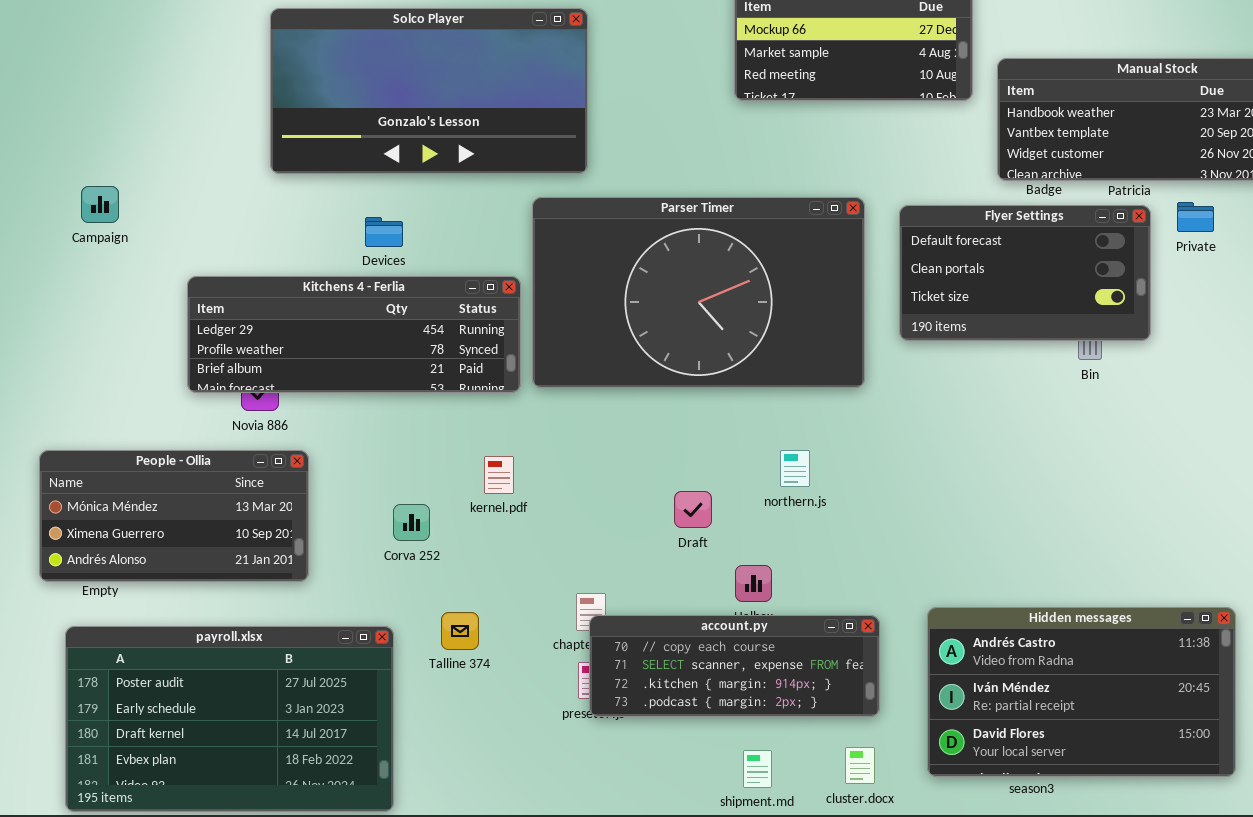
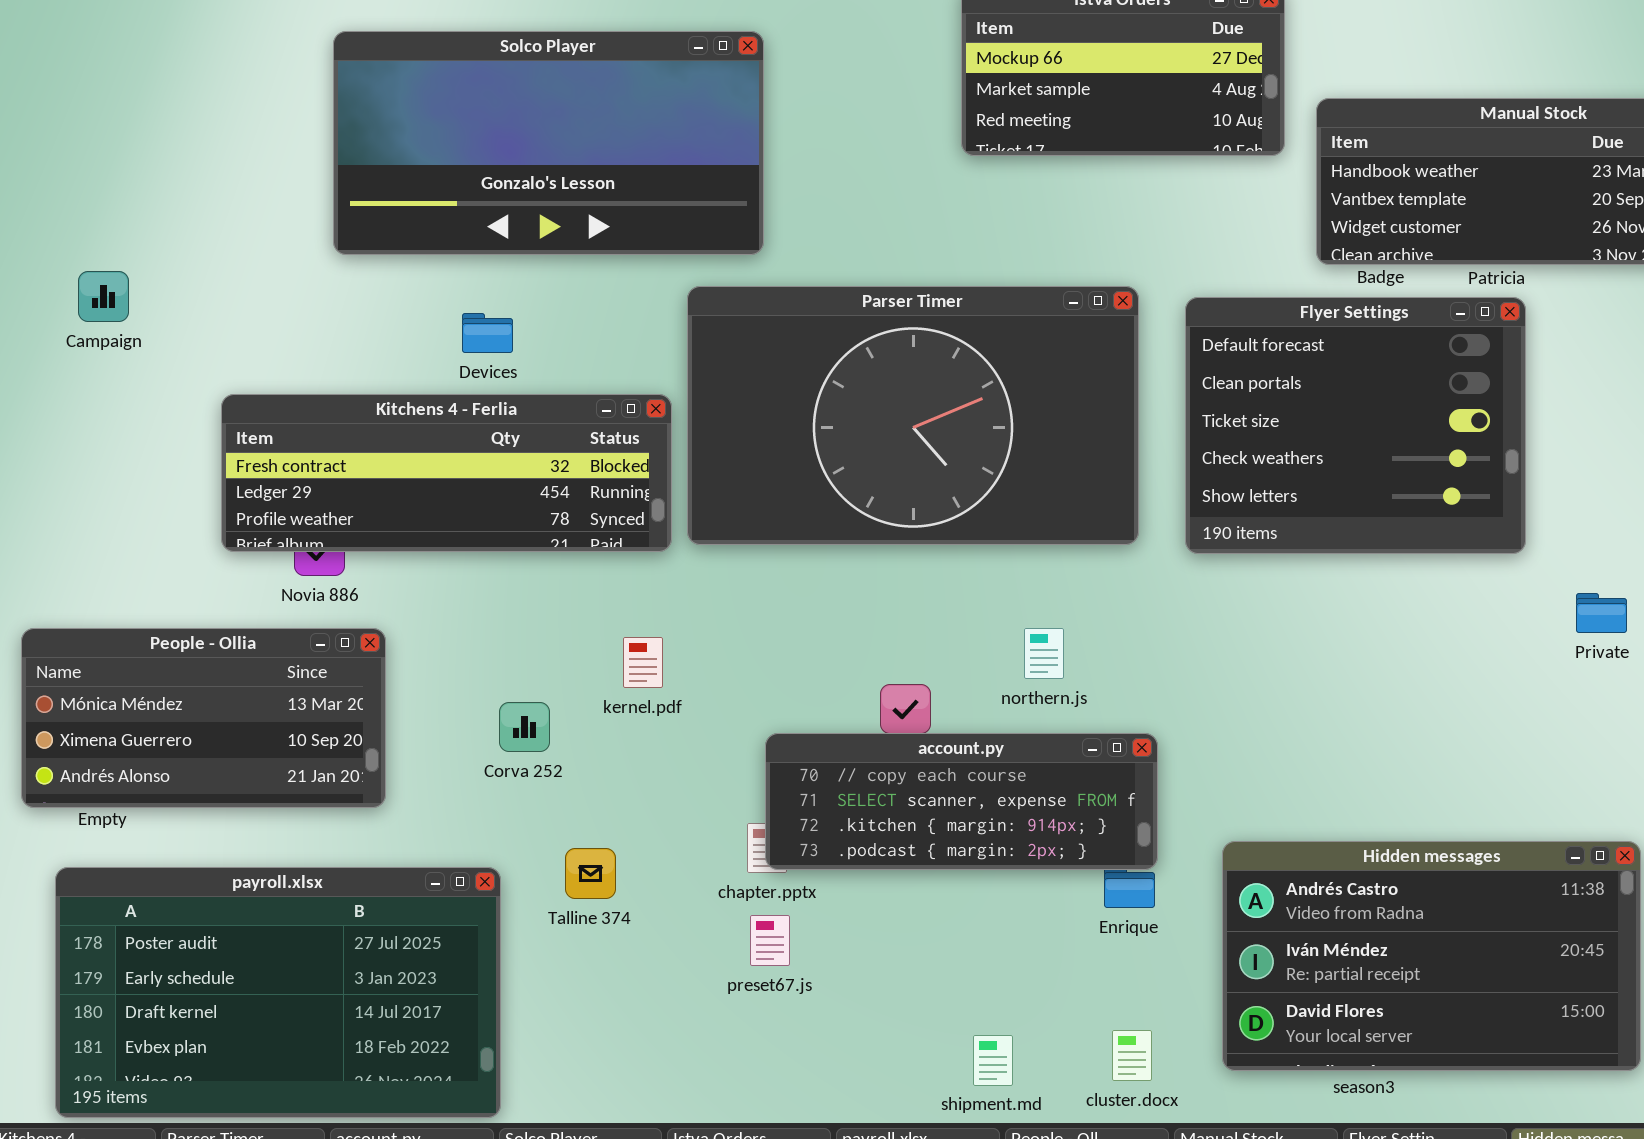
Private: [1177,202,1214,232] -> [1576,593,1627,633], moved
Flyer Settings: [899,205,1151,341] -> [1185,297,1526,554], resized
Kitchens 4 - Ferlia: [187,276,521,393] -> [221,394,672,552], scrolled up 1 row
account.py: [589,615,880,717] -> [765,733,1158,870], moved

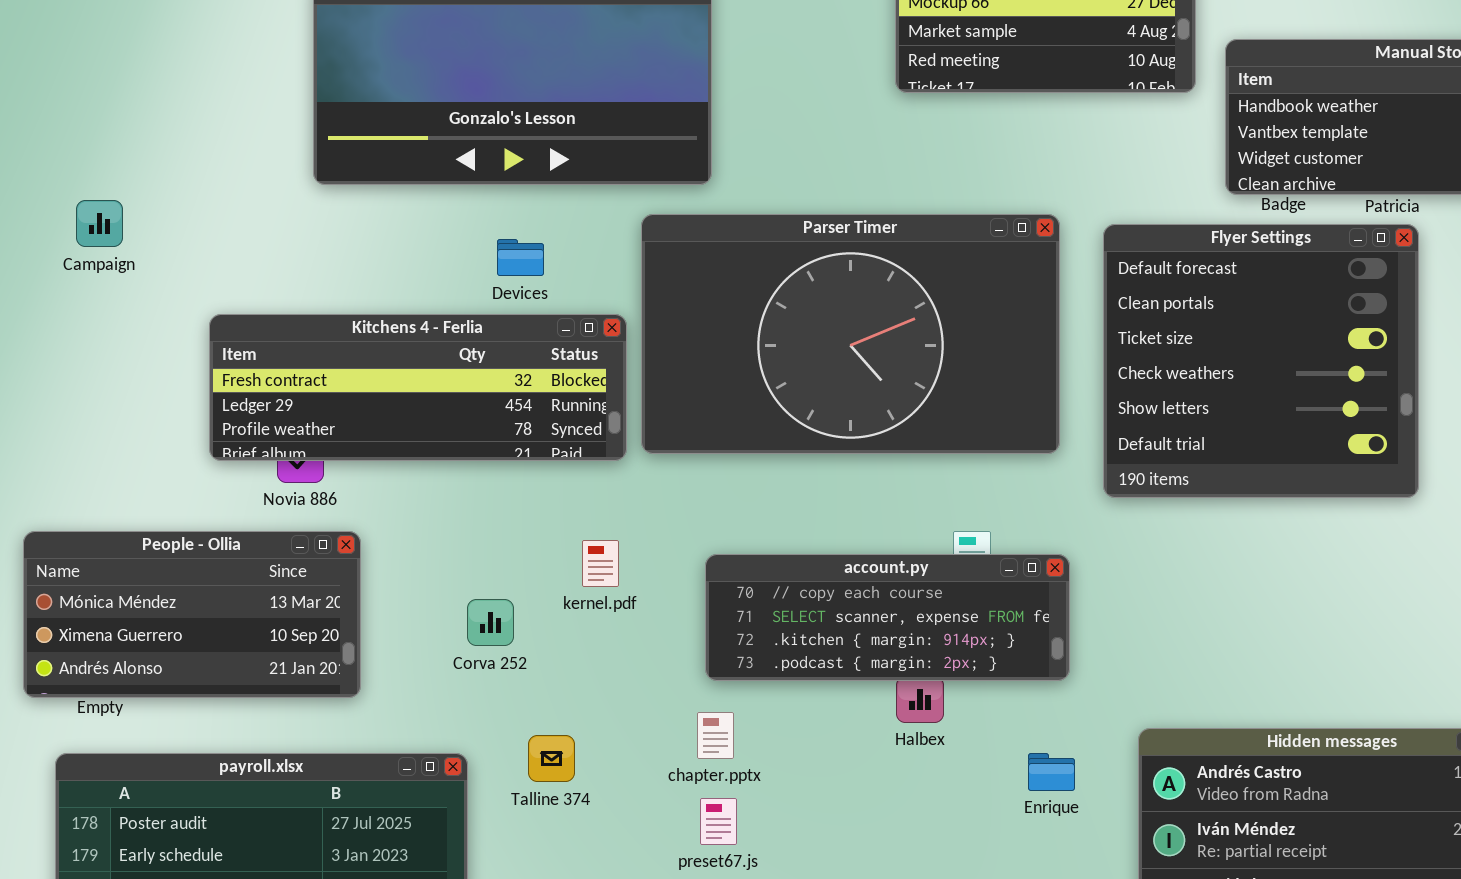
Flyer Settings: [1185,297,1526,554] -> [1103,224,1419,498], resized
Devices: [462,313,513,353] -> [497,239,544,276], moved
account.py: [765,733,1158,870] -> [705,554,1070,681], moved

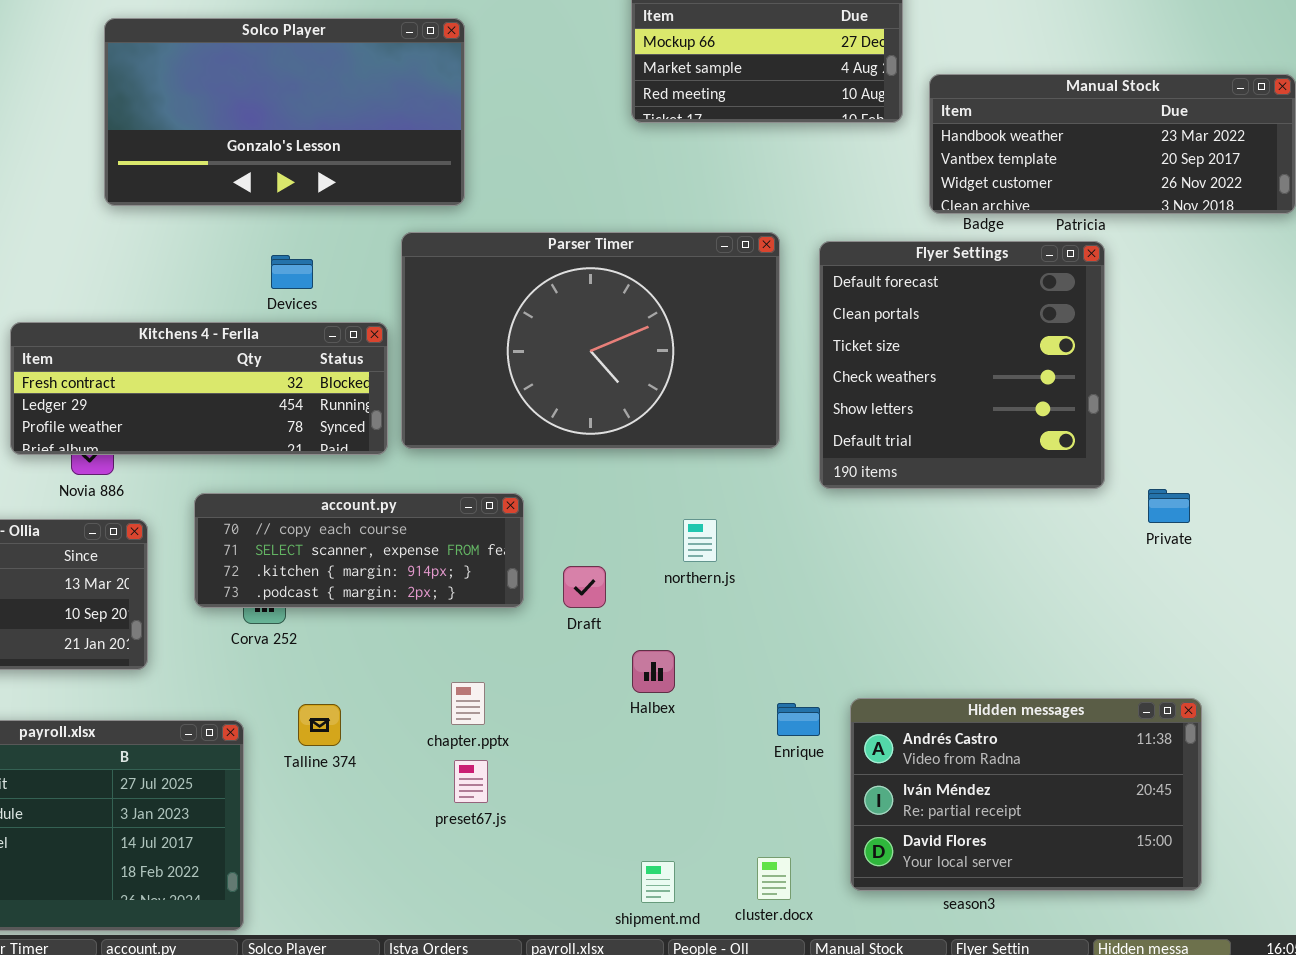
account.py: [705,554,1070,681] -> [194,493,524,608], moved
Enrique: [1028,753,1075,791] -> [777,703,820,736], moved

